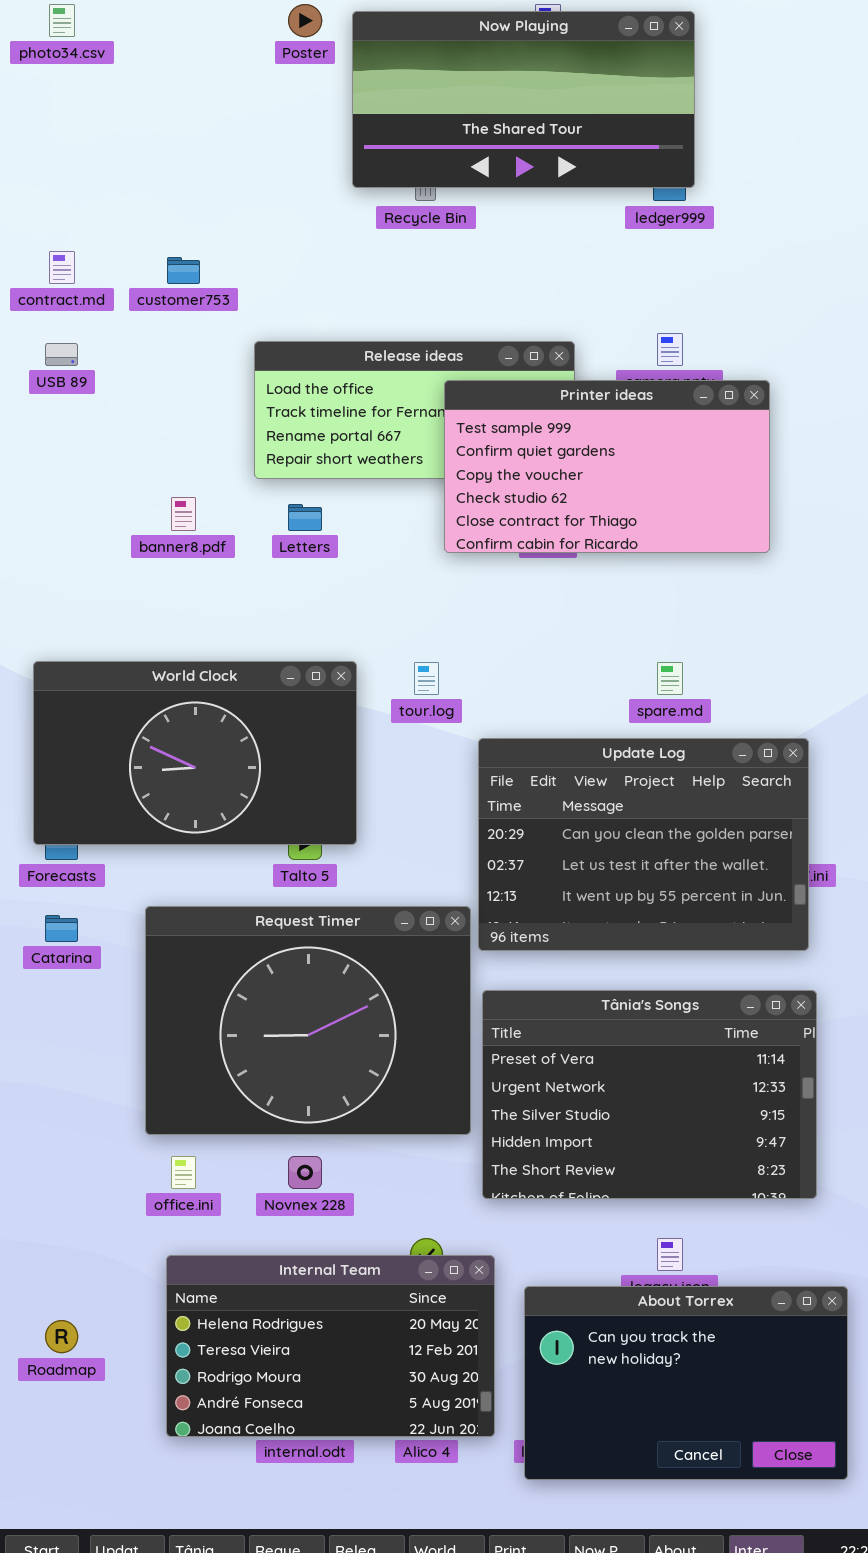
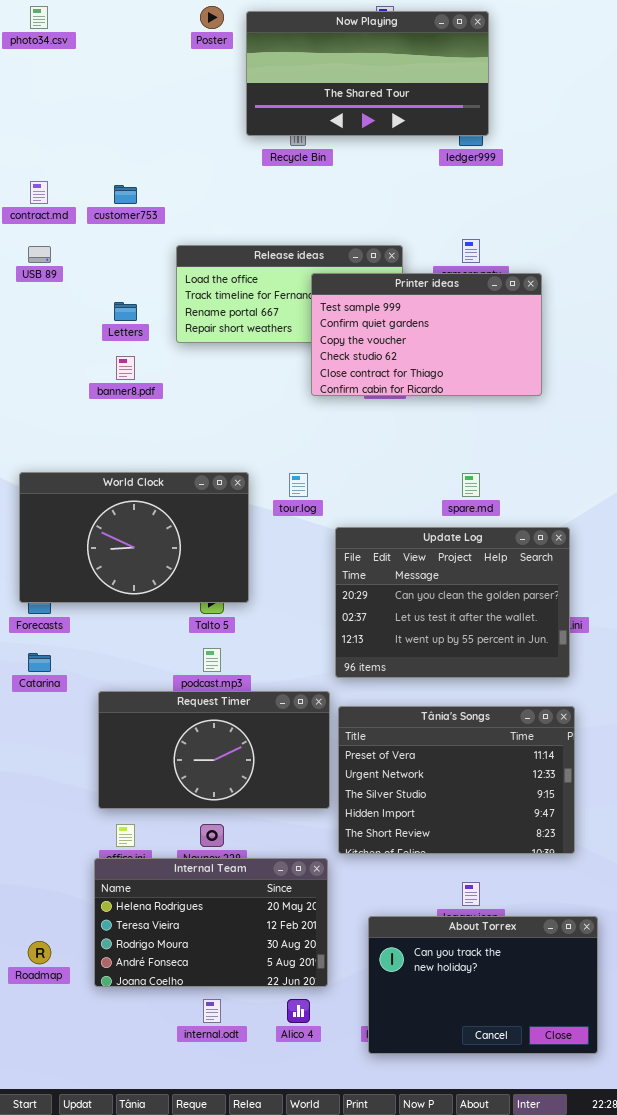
Letters: [288,504,322,531] -> [114,302,137,321], moved
Request Timer: [145,906,471,1135] -> [98,691,330,809], resized
Internal Team: [166,1255,495,1437] -> [94,858,328,987], moved

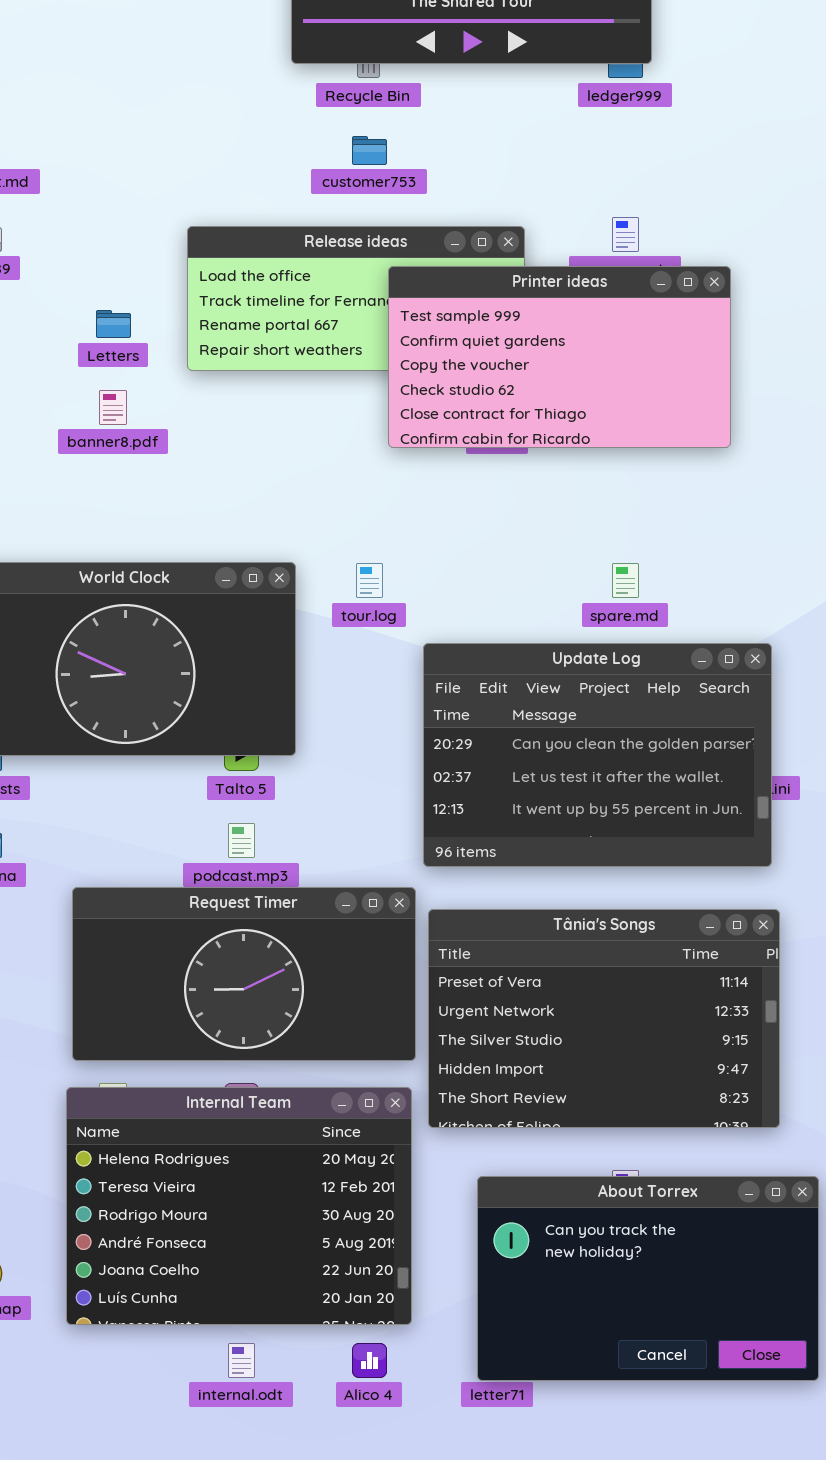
customer753: [114,185,137,204] -> [352,136,387,165], moved
Internal Team: [94,858,328,987] -> [66,1087,412,1325], resized
About Torrex: [368,916,598,1054] -> [477,1176,819,1381], moved

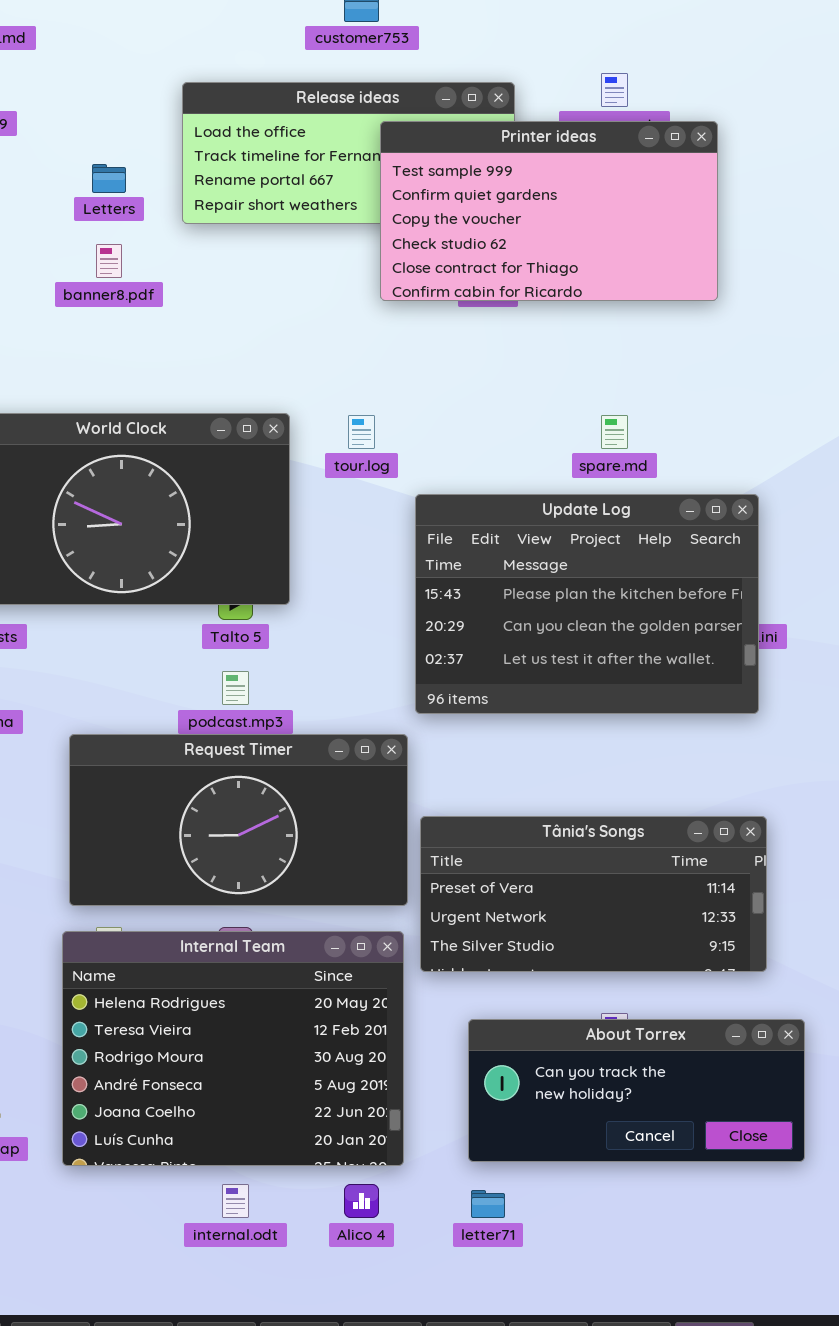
Update Log: [423,643,772,867] -> [415,494,759,714], scrolled up 1 row
Tânia's Songs: [428,909,780,1128] -> [420,816,767,972], resized
About Torrex: [477,1176,819,1381] -> [468,1019,805,1162], resized

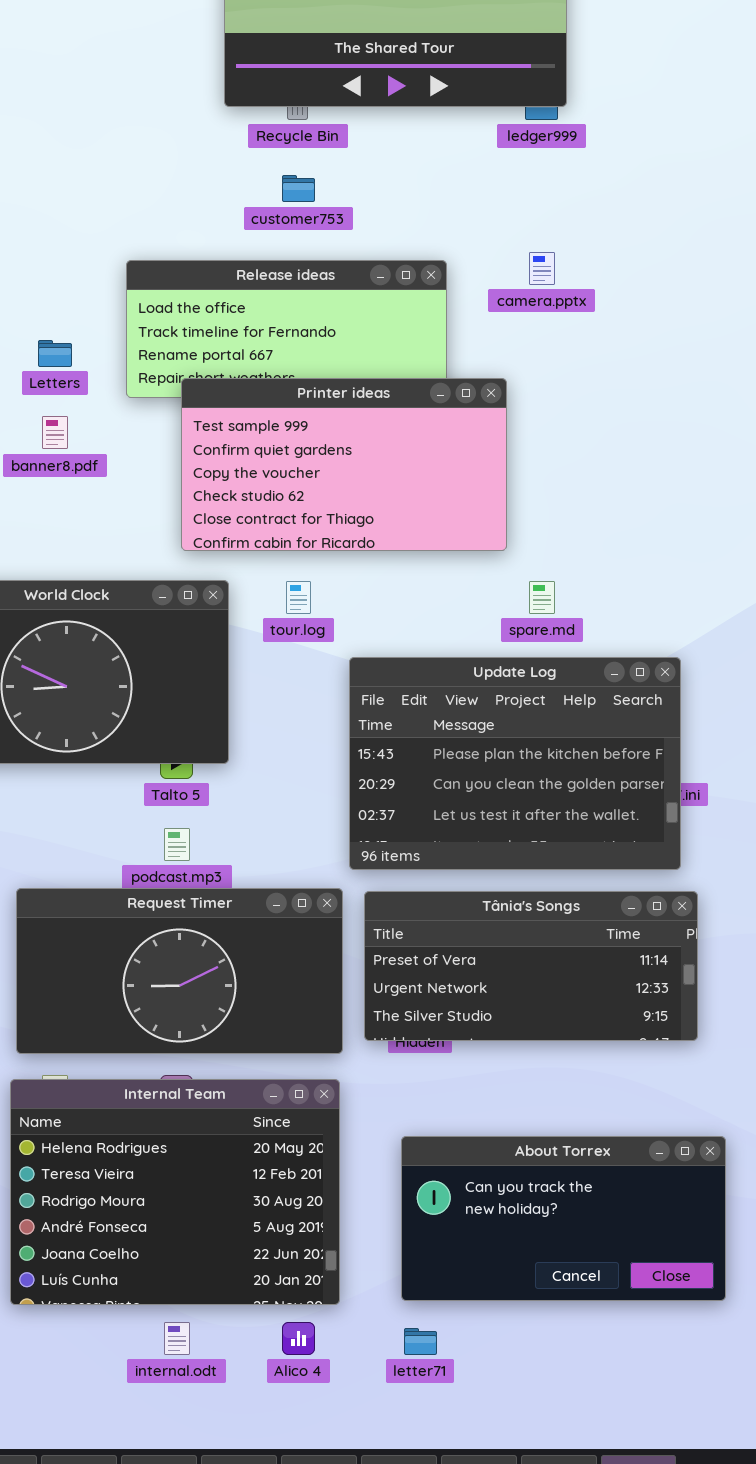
Printer ideas: [380,121,718,301] -> [181,378,507,551], moved
Tânia's Songs: [420,816,767,972] -> [364,891,698,1041], moved
About Torrex: [468,1019,805,1162] -> [401,1136,726,1301], resized

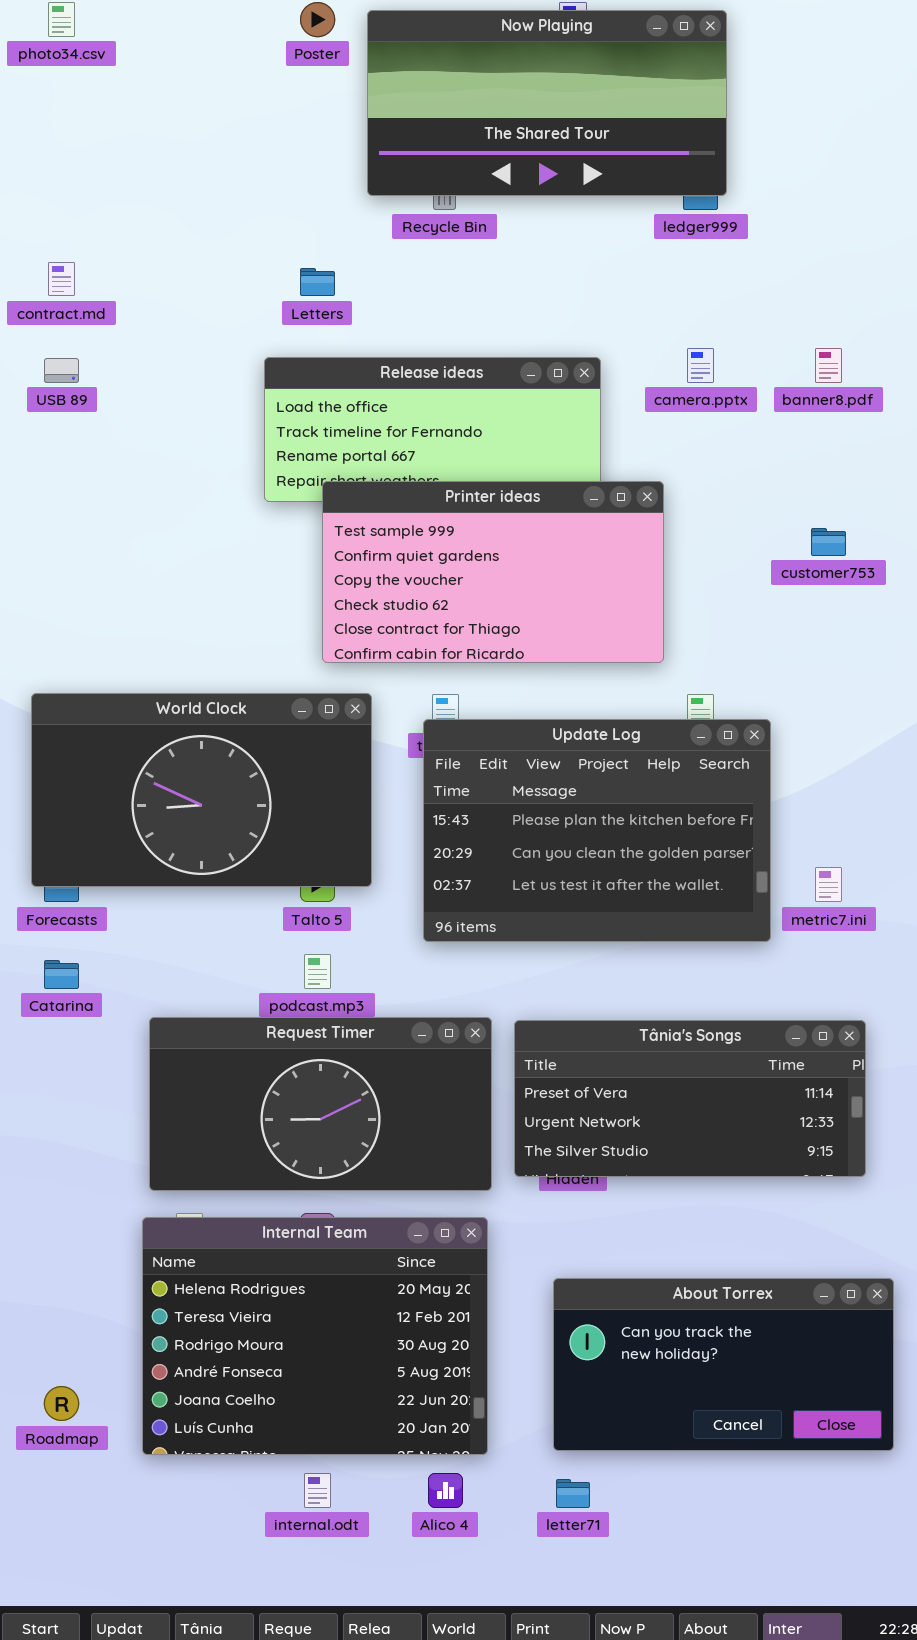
customer753: [282,175,315,202] -> [811,528,846,556], moved
Letters: [38,340,72,367] -> [300,268,335,296], moved
banner8.pdf: [42,416,68,449] -> [815,348,842,383], moved
Update Log: [349,657,681,870] -> [423,719,771,942], moved

